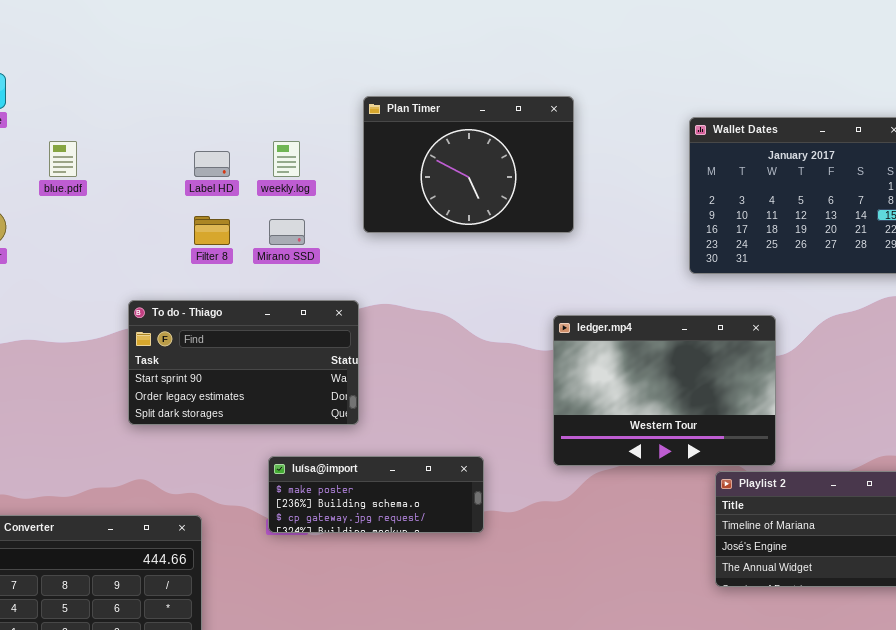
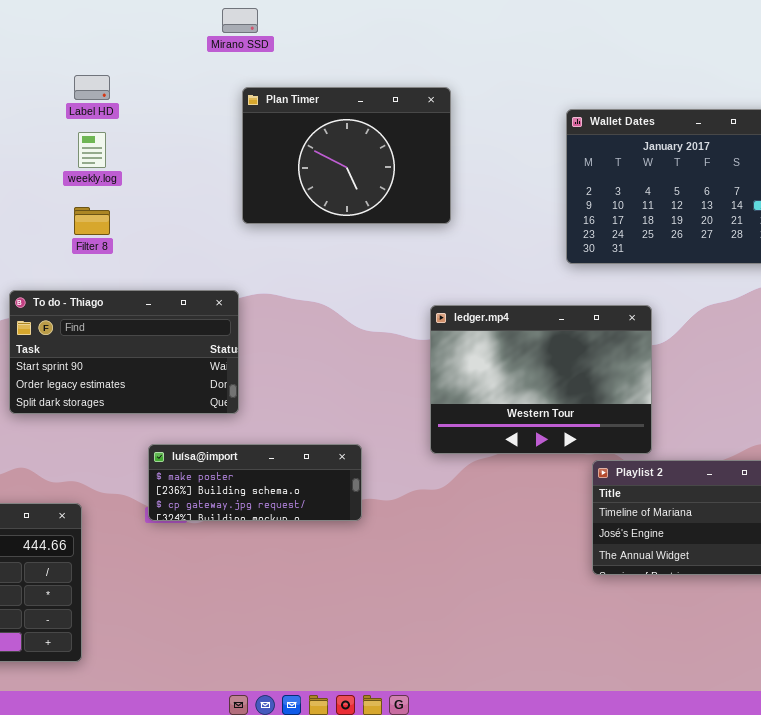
weekly.log: [273,141,300,177] -> [78,132,106,168], moved
Label HD: [194,151,230,177] -> [74,75,110,100], moved
Mirano SSD: [269,219,305,245] -> [222,8,258,33], moved

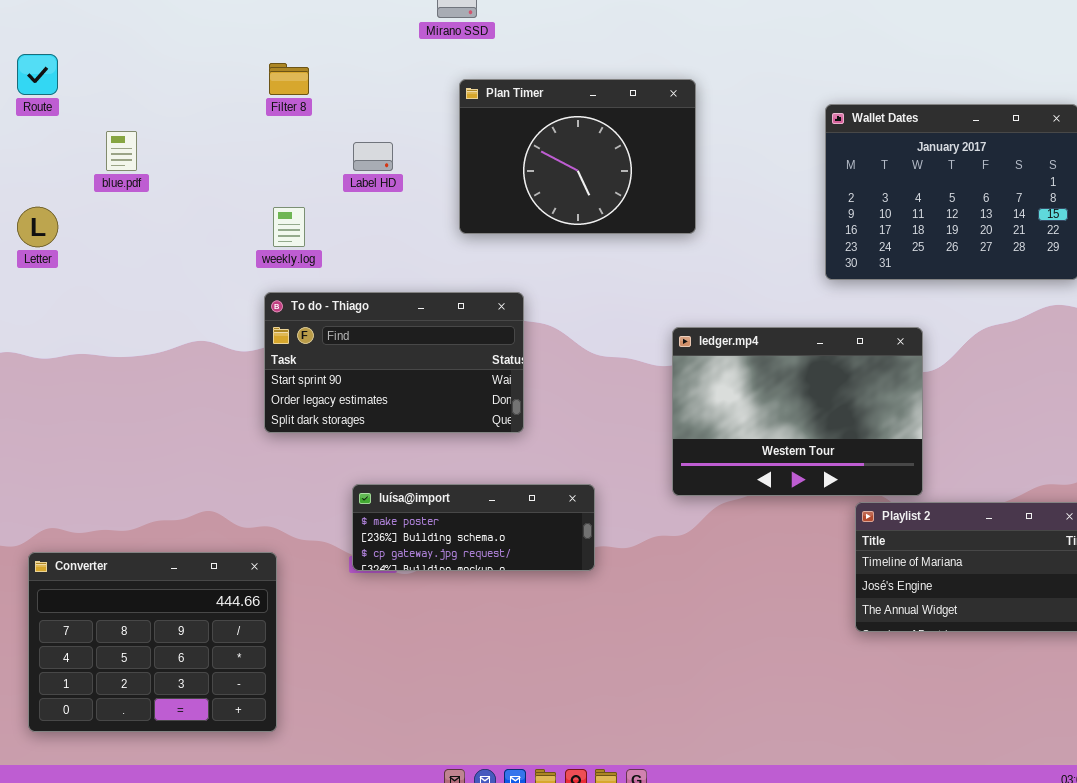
Label HD: [74,75,110,100] -> [353,142,393,171], moved
weekly.log: [78,132,106,168] -> [273,207,305,247], moved
Filter 8: [74,207,110,235] -> [269,63,309,95], moved
To do - Thiago: [9,290,239,414] -> [264,292,524,433], moved

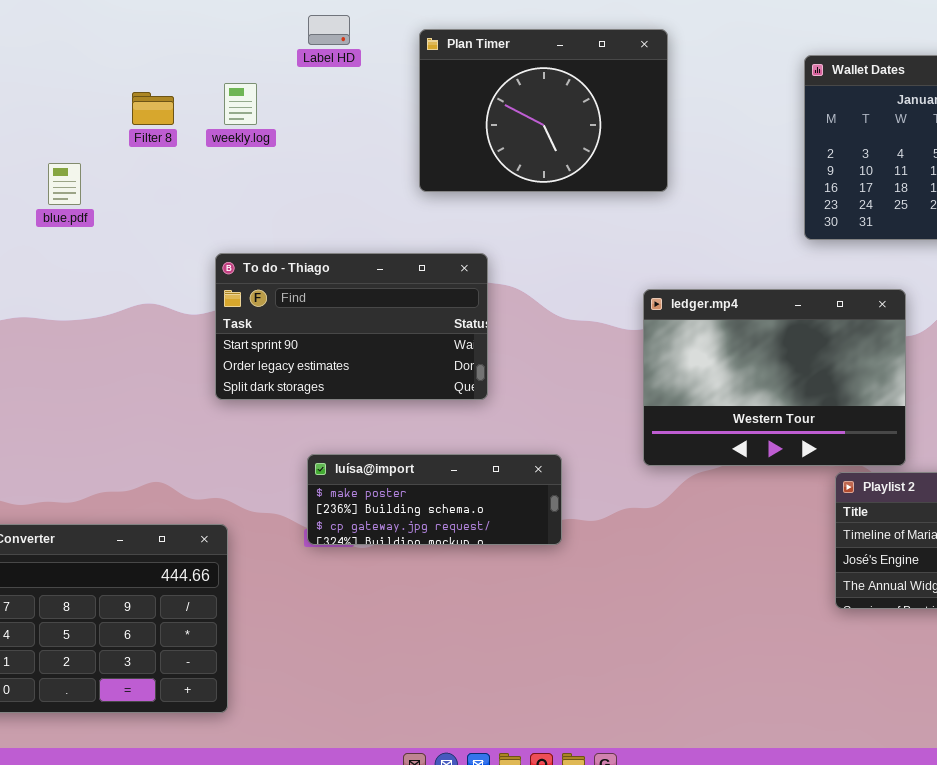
Filter 8: [269,63,309,95] -> [132,92,174,125], moved
blue.pdf: [106,131,137,171] -> [48,163,81,205], moved
Label HD: [353,142,393,171] -> [308,15,350,45], moved
weekly.log: [273,207,305,247] -> [224,83,257,125], moved

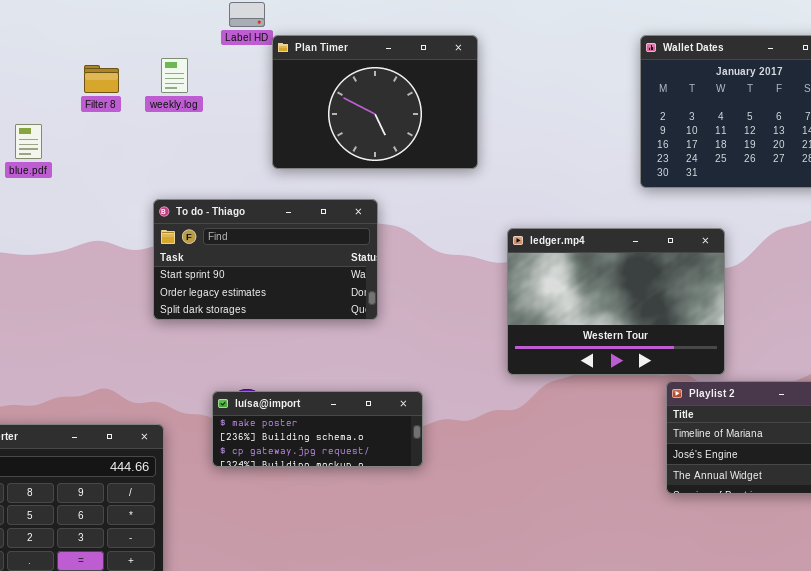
Plan Timer: [419,29,668,192] -> [272,35,478,169], moved
luísa@import: [307,454,562,545] -> [212,391,423,467], moved

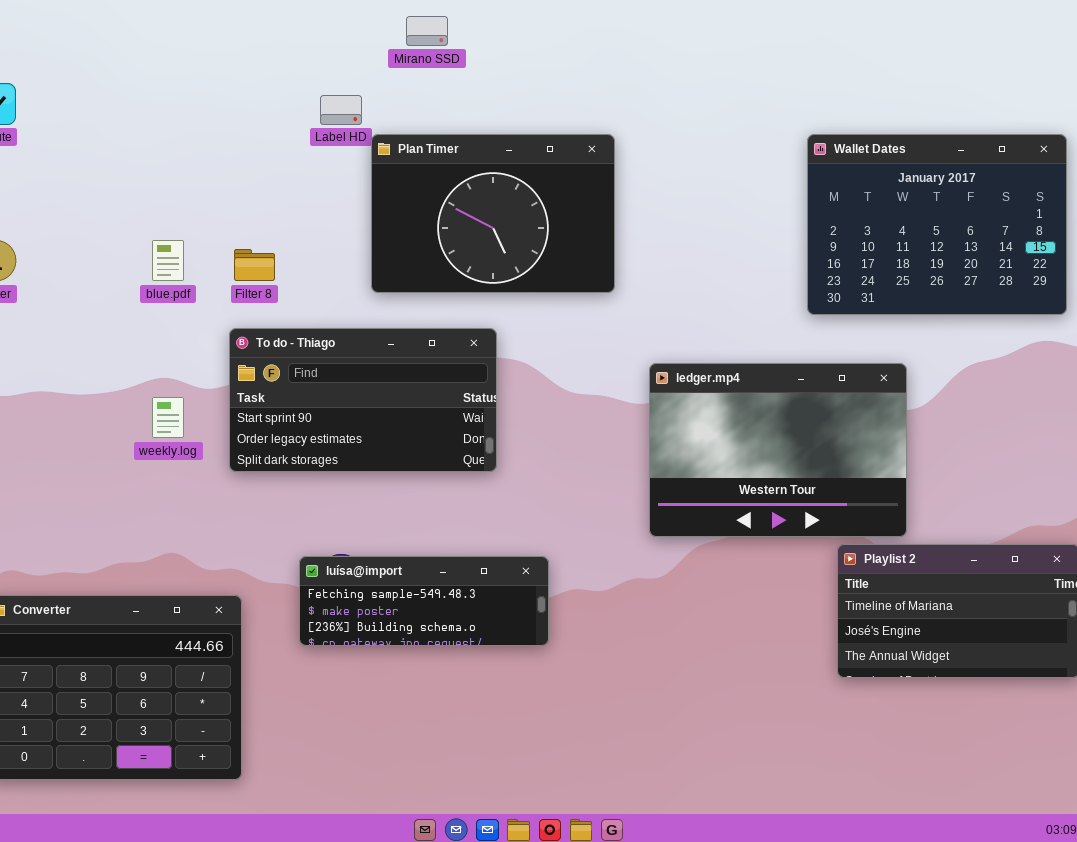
weekly.log: [161,58,188,93] -> [152,397,184,438], moved
Filter 8: [84,65,119,93] -> [234,249,275,281], moved
blue.pdf: [15,124,42,159] -> [152,240,184,281], moved
luísa@import: [212,391,423,467] -> [299,556,549,646], scrolled up 1 row

